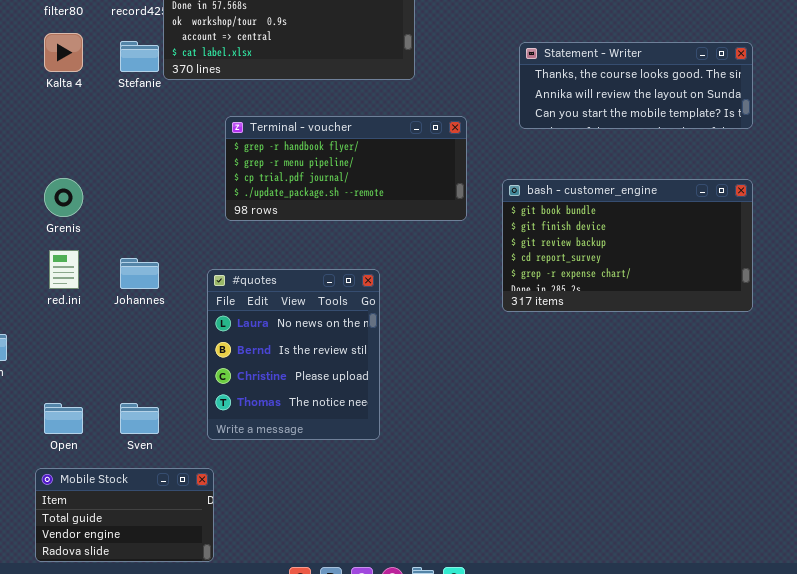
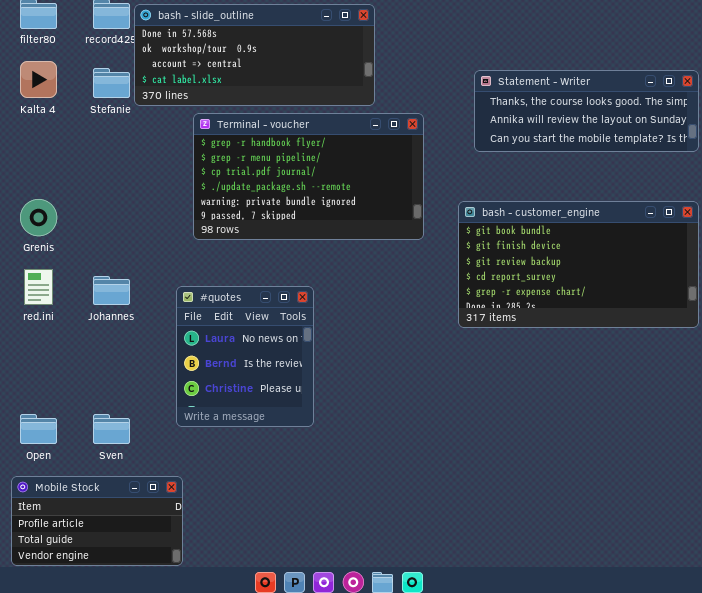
Terminal - voucher: [225,116,467,221] -> [193,113,424,240], resized
#quotes: [207,269,380,440] -> [176,286,314,427], resized
Mobile Stock: [35,468,214,562] -> [11,476,183,566], scrolled up 1 row

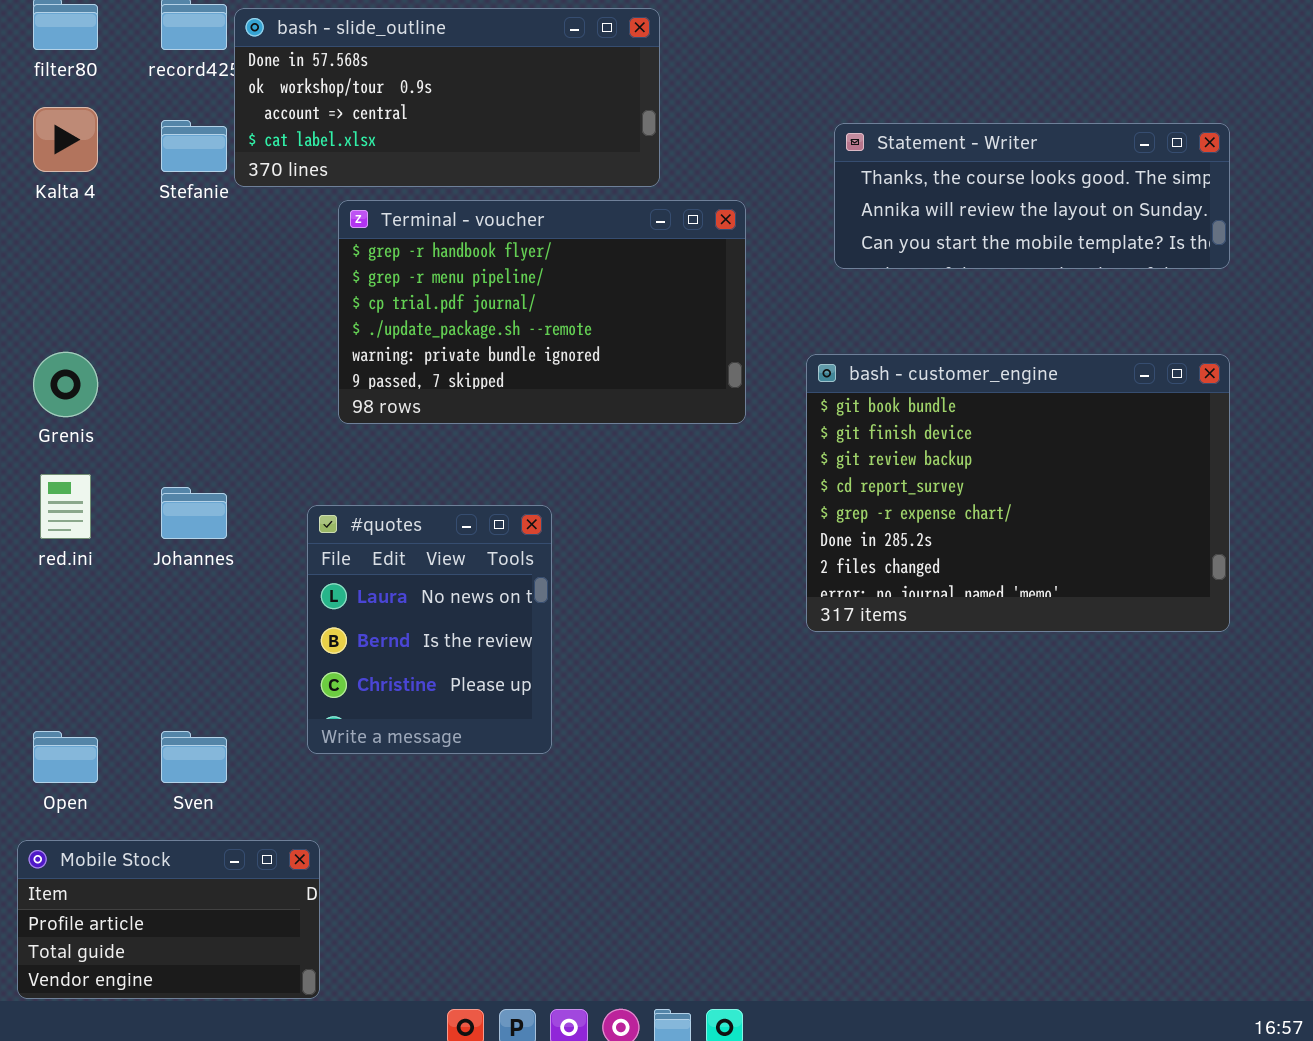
bash - customer_engine: [458,201,699,328] -> [806,354,1230,632], resized

